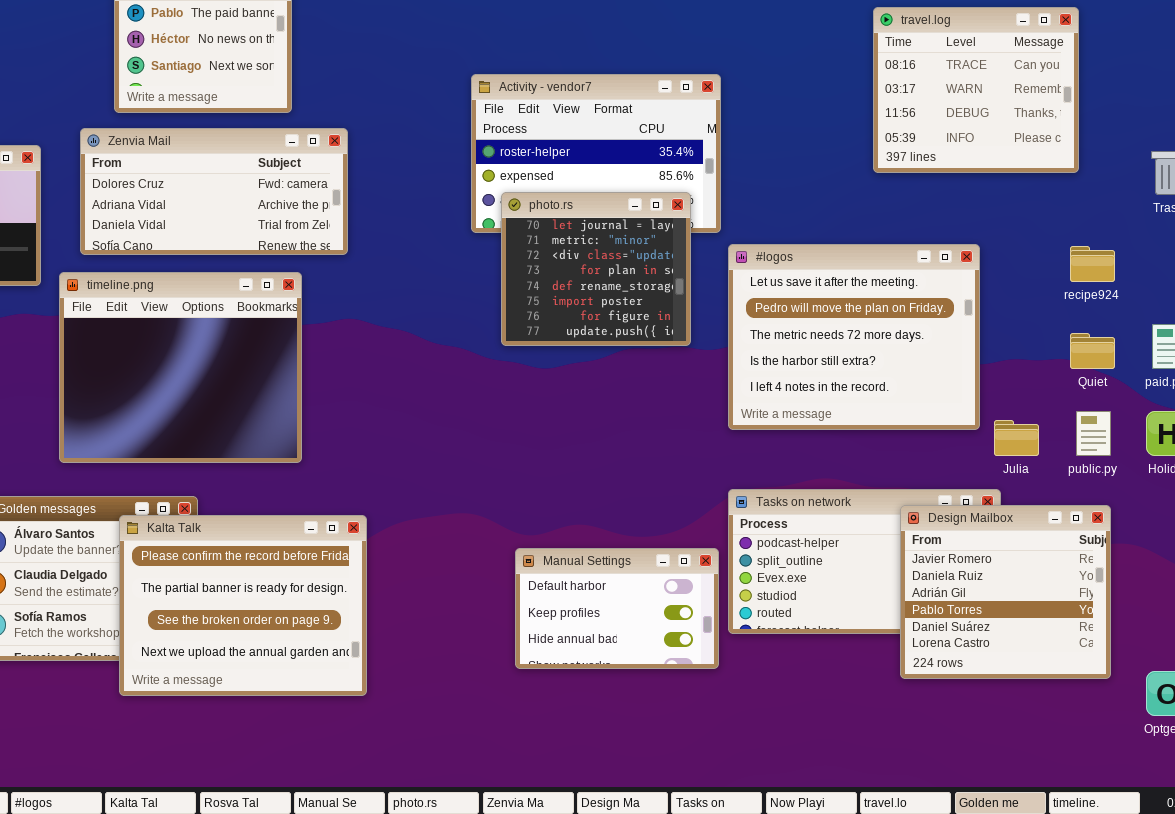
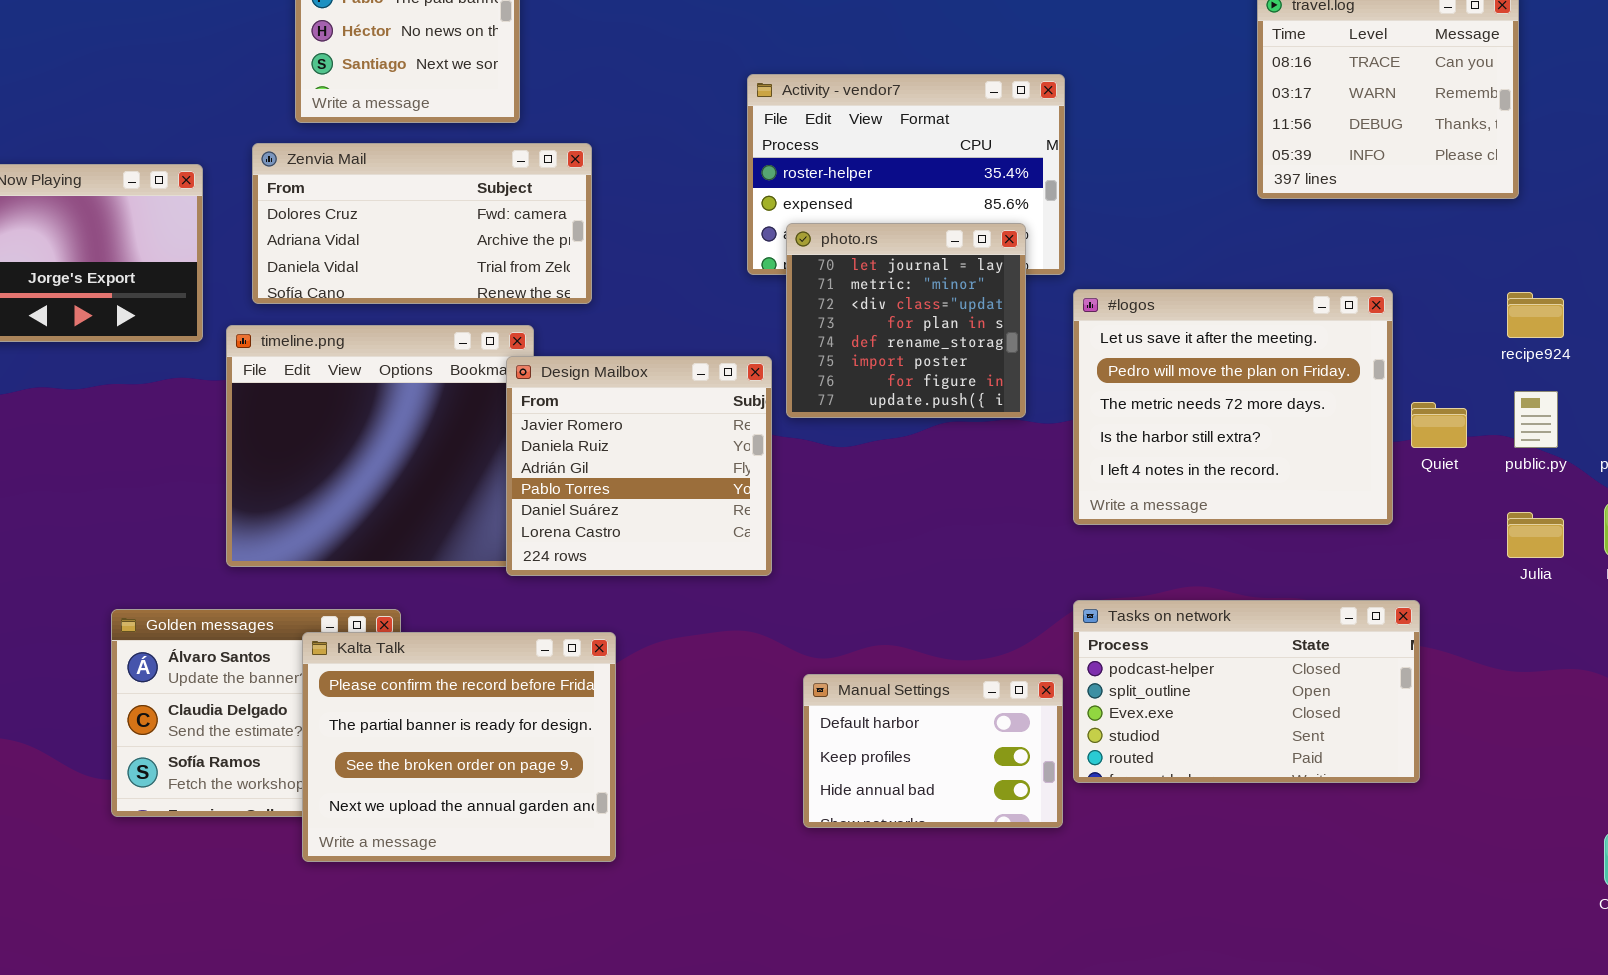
Quiet: [1070,333,1115,369] -> [1411,402,1467,448], moved
public.py: [1076,411,1111,456] -> [1514,391,1558,448], moved
Julia: [994,420,1039,456] -> [1507,512,1564,558], moved
Design Mailbox: [900,505,1111,679] -> [506,356,772,576], moved

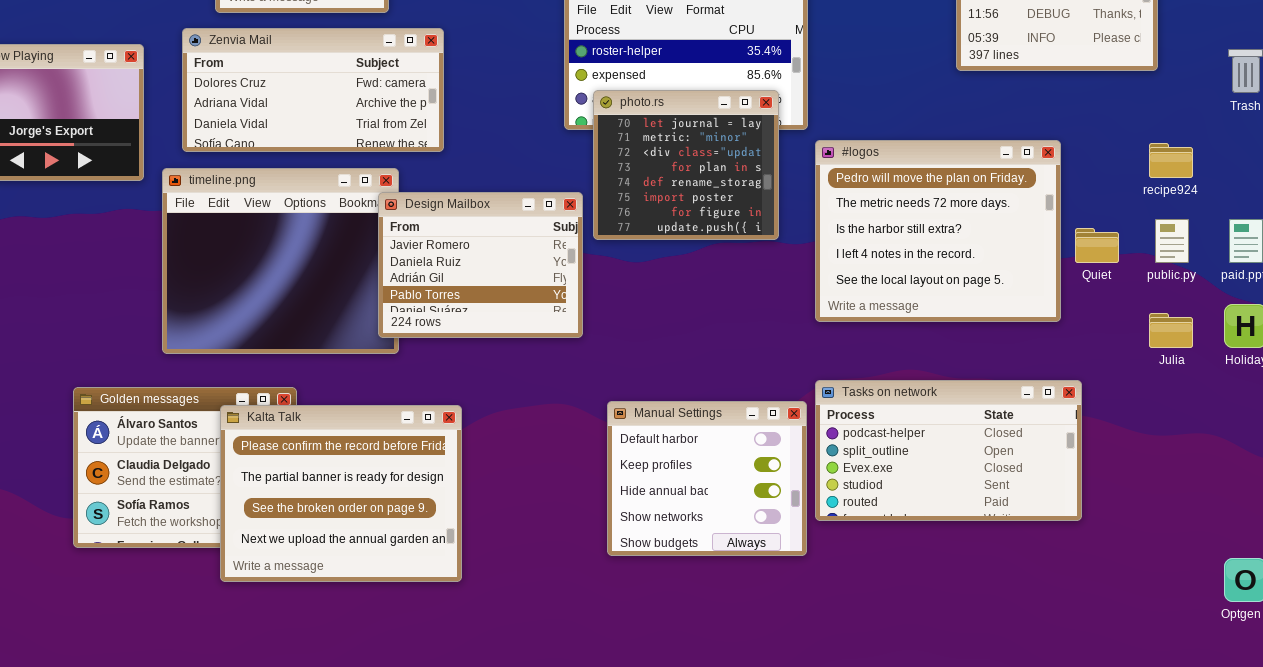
#logos: [1073,289,1393,525] -> [815,140,1061,322], scrolled down 1 row
Design Mailbox: [506,356,772,576] -> [378,192,583,338], resized
Manual Settings: [803,674,1063,828] -> [607,401,807,556], resized

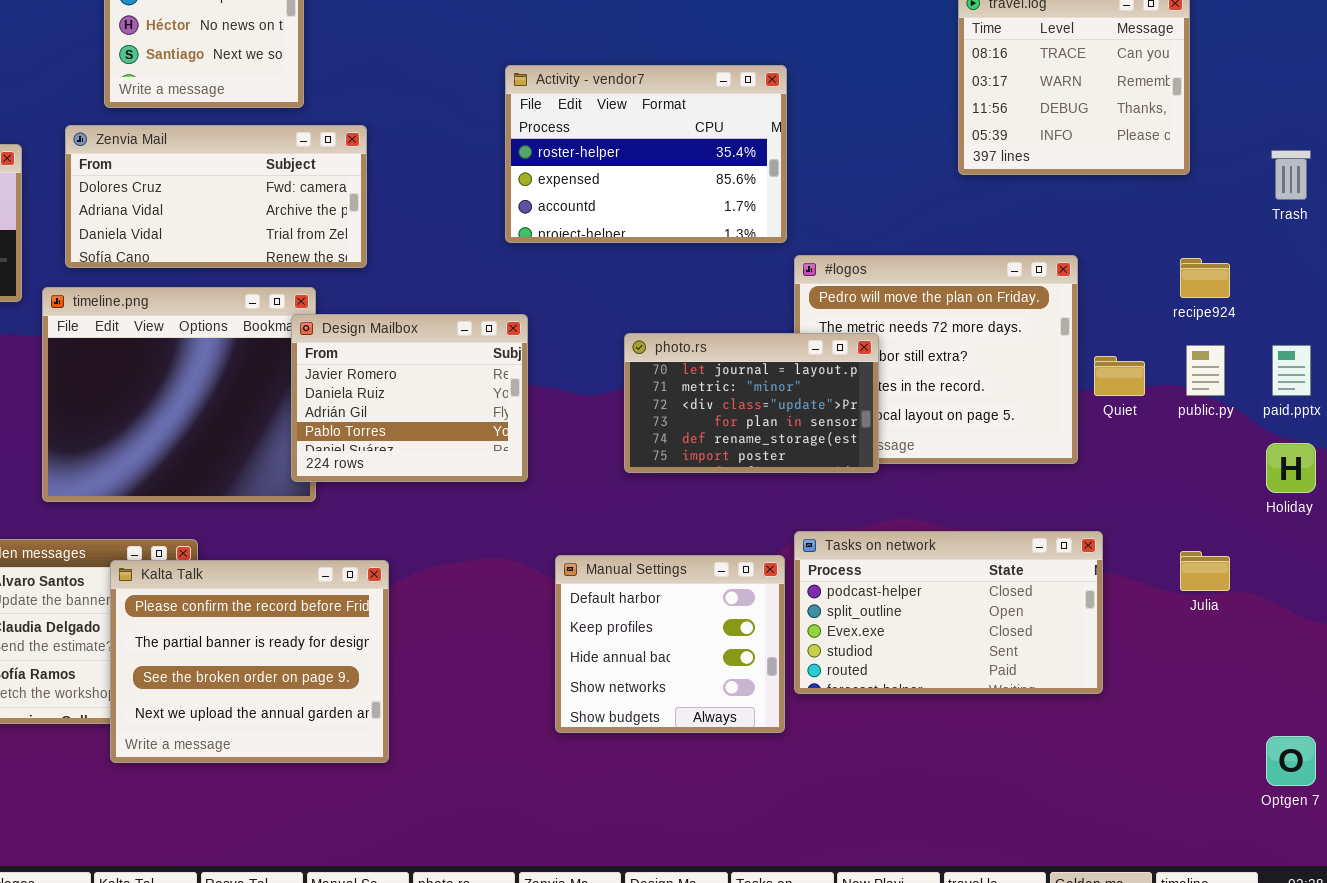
photo.rs: [593,90,779,240] -> [624,333,879,473], moved, resized
Julia: [1149,313,1193,348] -> [1180,551,1230,591], moved

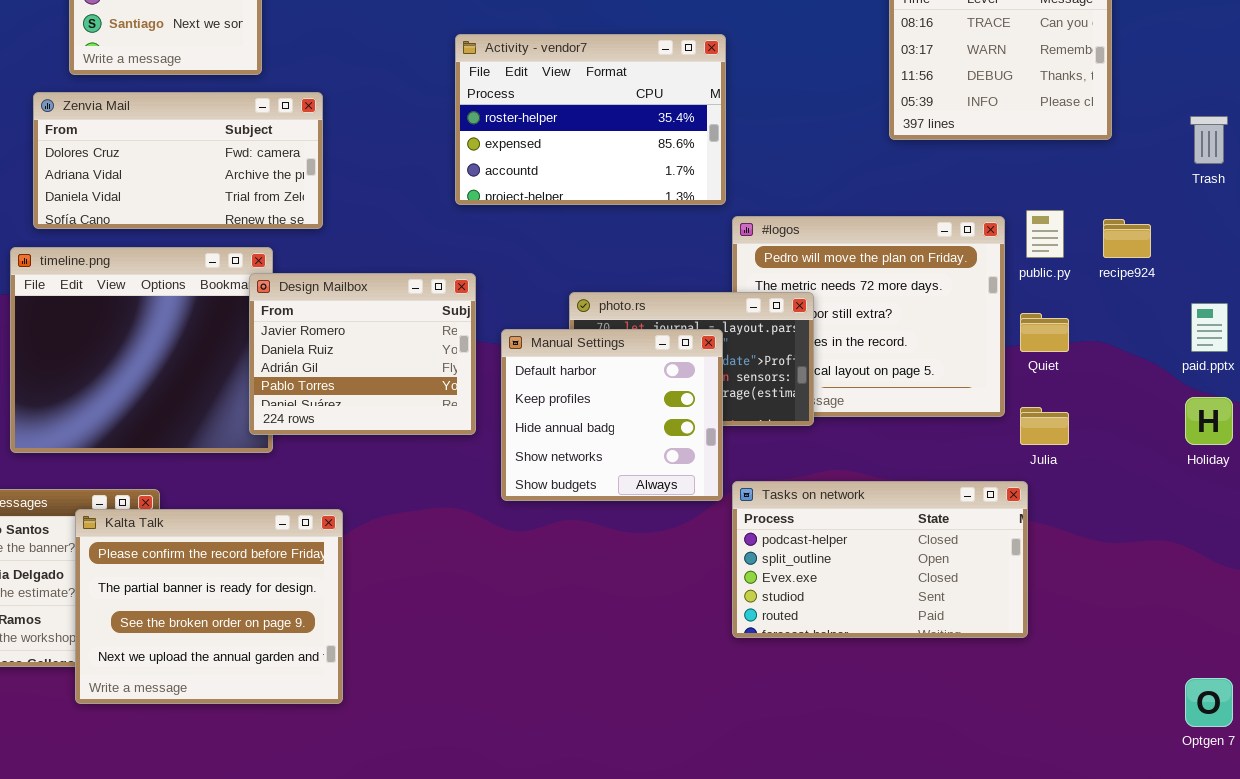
public.py: [1186,345,1225,396] -> [1026,210,1064,258], moved
Julia: [1180,551,1230,591] -> [1020,407,1069,445], moved
Manual Settings: [555,555,785,733] -> [501,329,723,501], moved

